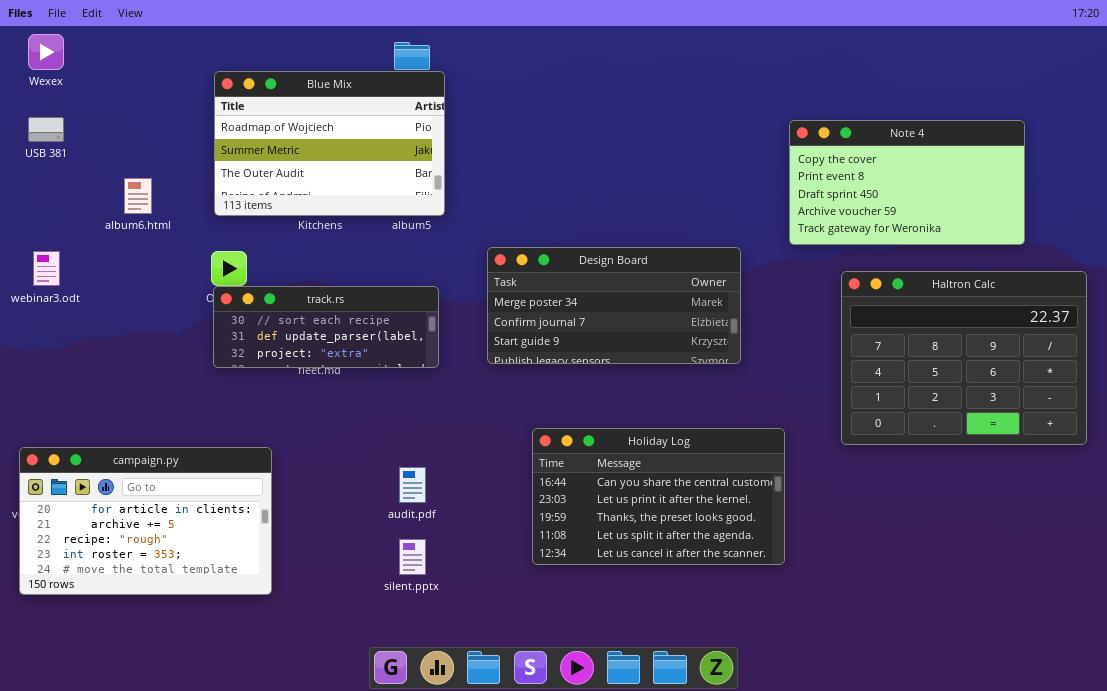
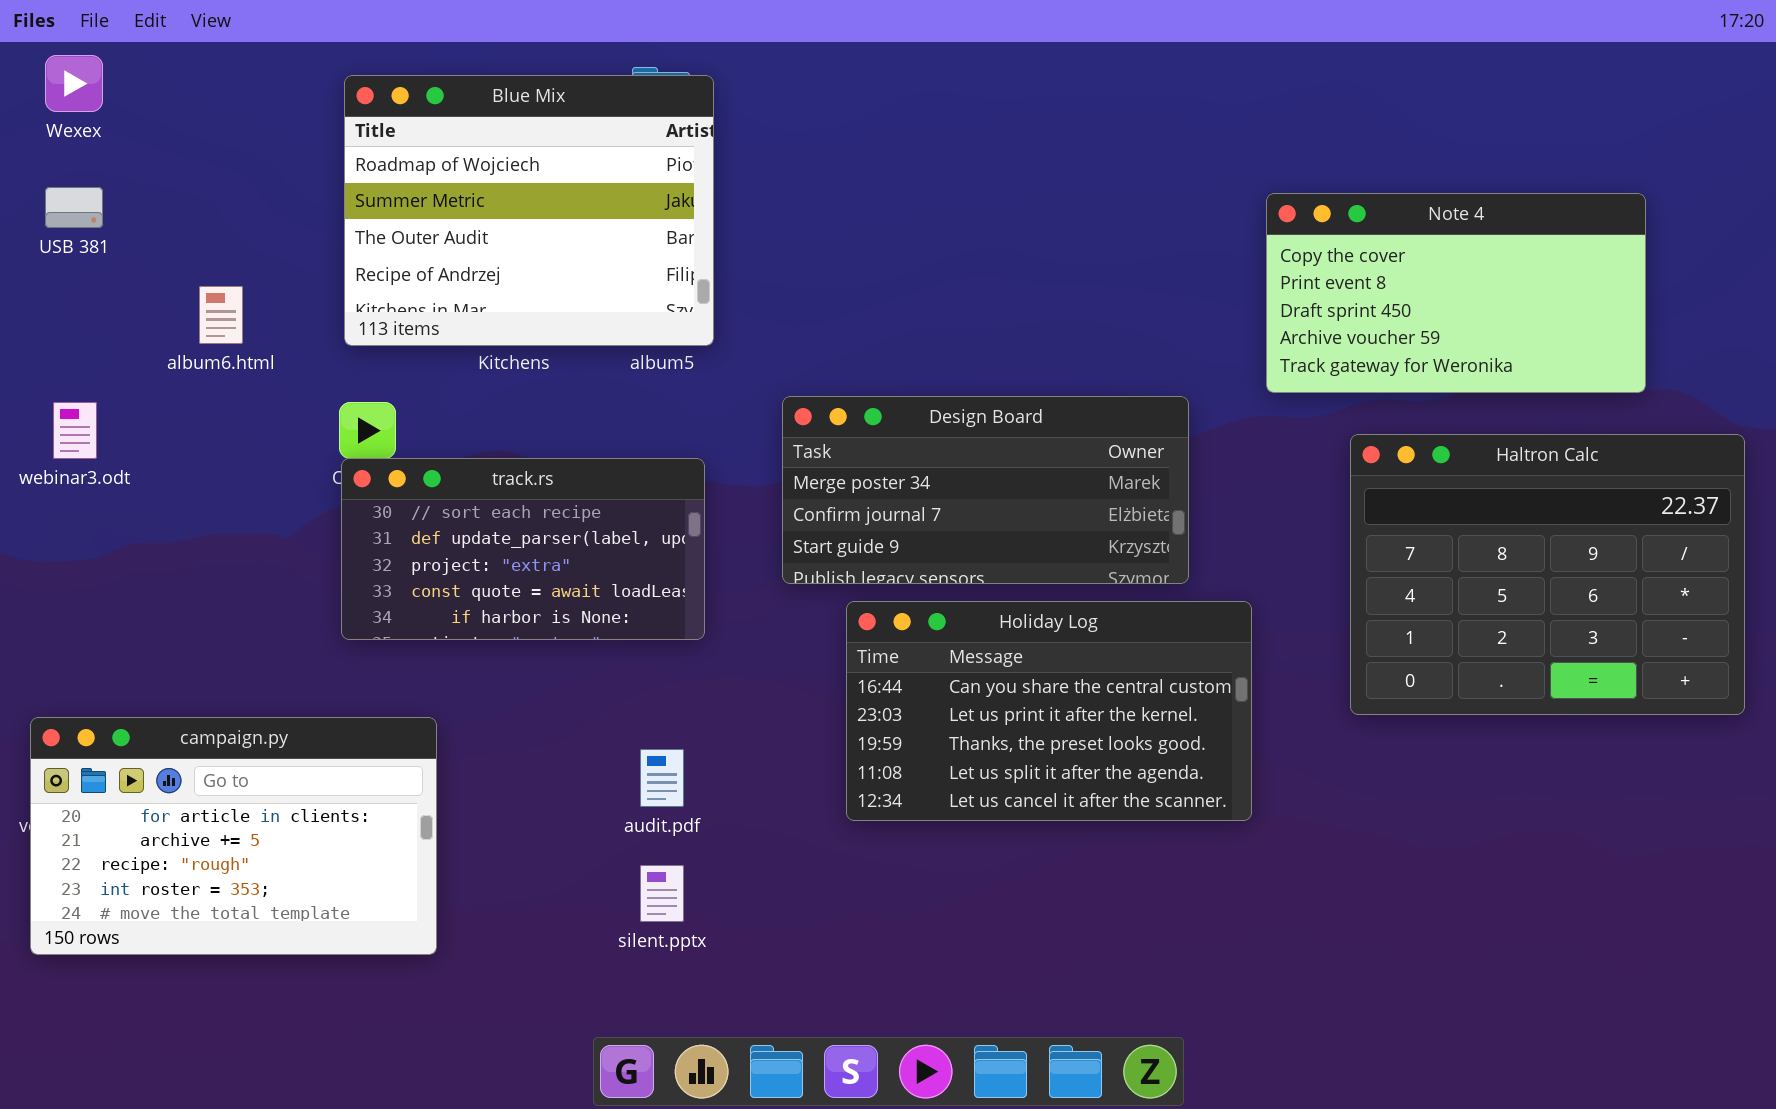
Blue Mix: [214,71,445,216] -> [344,75,714,346], resized
track.rs: [213,286,439,368] -> [341,458,705,640], resized
Holiday Log: [532,428,785,565] -> [846,601,1252,821], moved

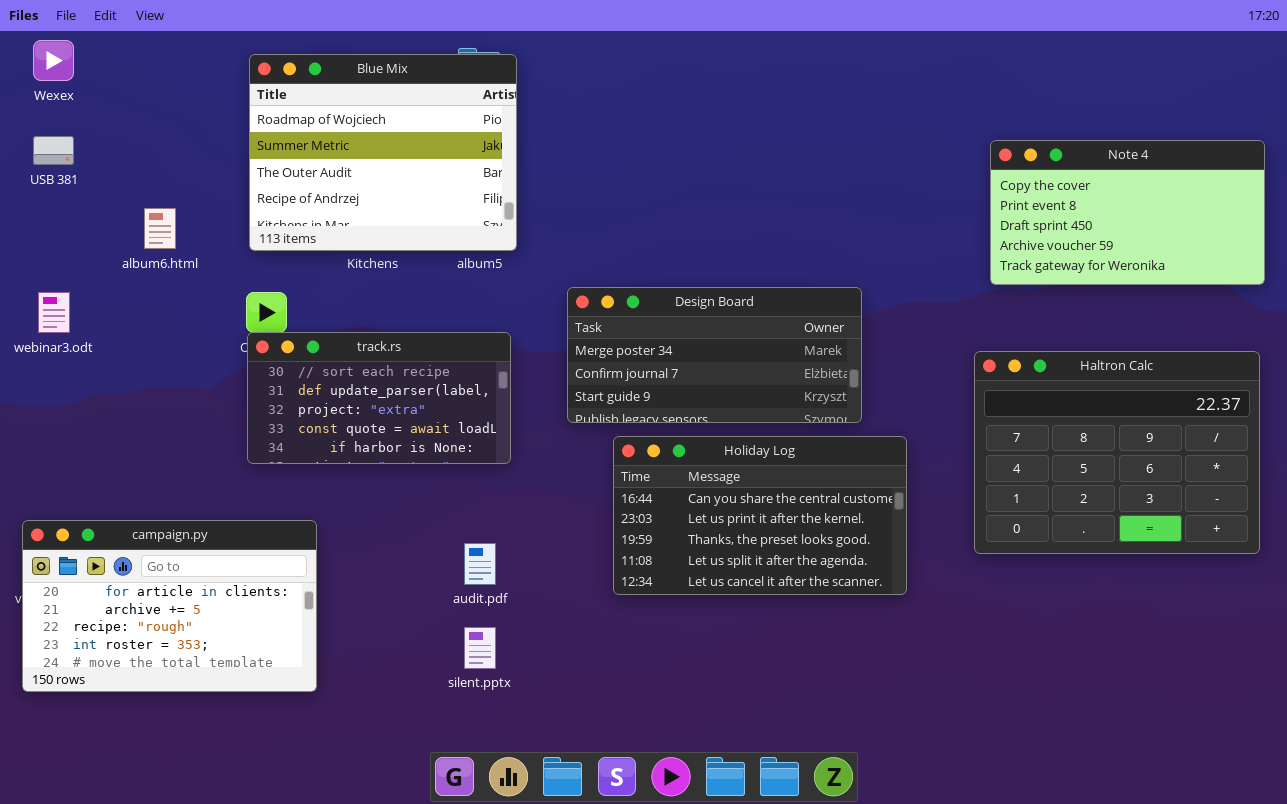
Note 4: [1266,193,1646,393] -> [990,140,1265,285], moved
Haltron Calc: [1350,434,1745,715] -> [974,351,1260,554], moved

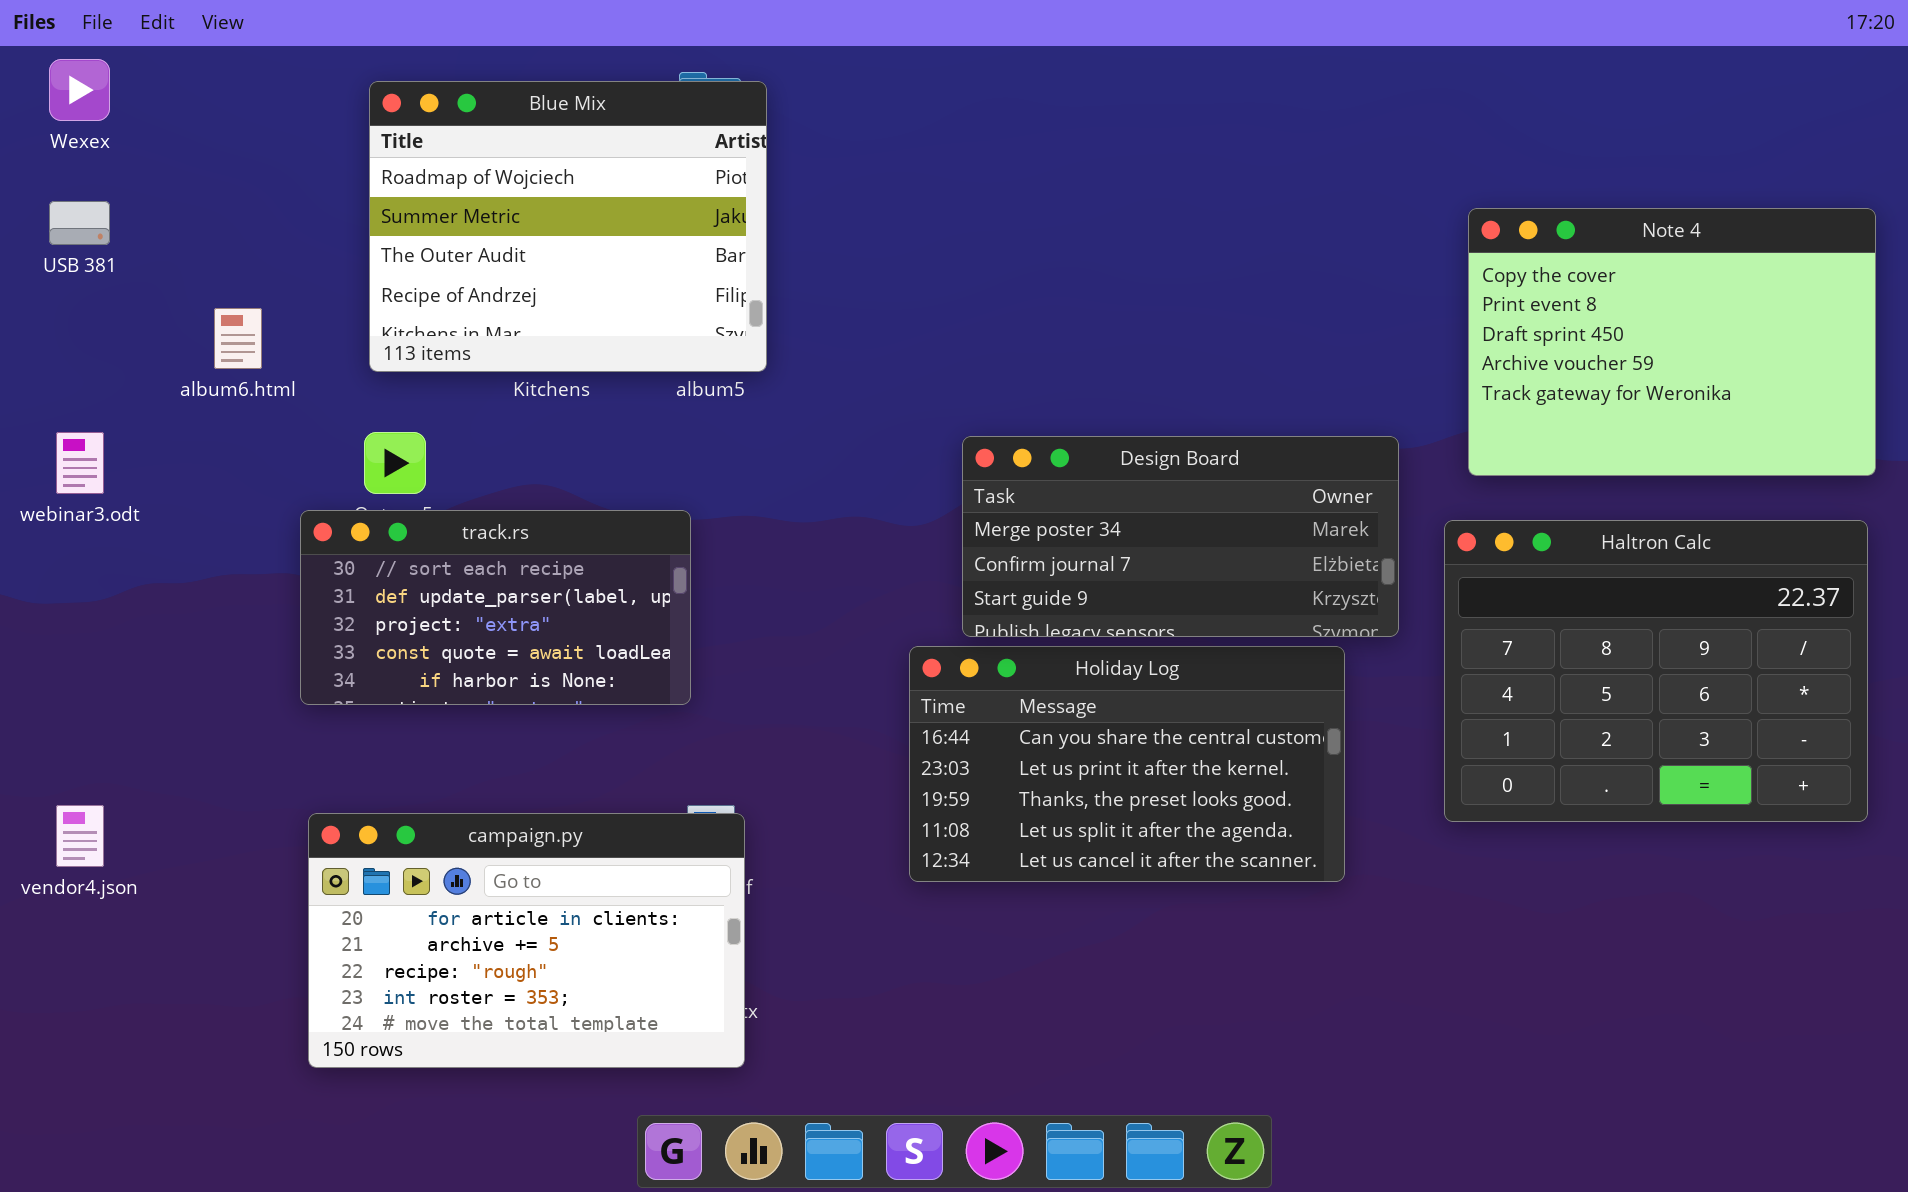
Note 4: [990,140,1265,285] -> [1468,208,1876,476], resized
Design Board: [567,287,862,423] -> [962,436,1399,637], moved
track.rs: [247,332,511,464] -> [300,510,691,705], moved
campaign.py: [22,520,317,692] -> [308,813,745,1068], moved

